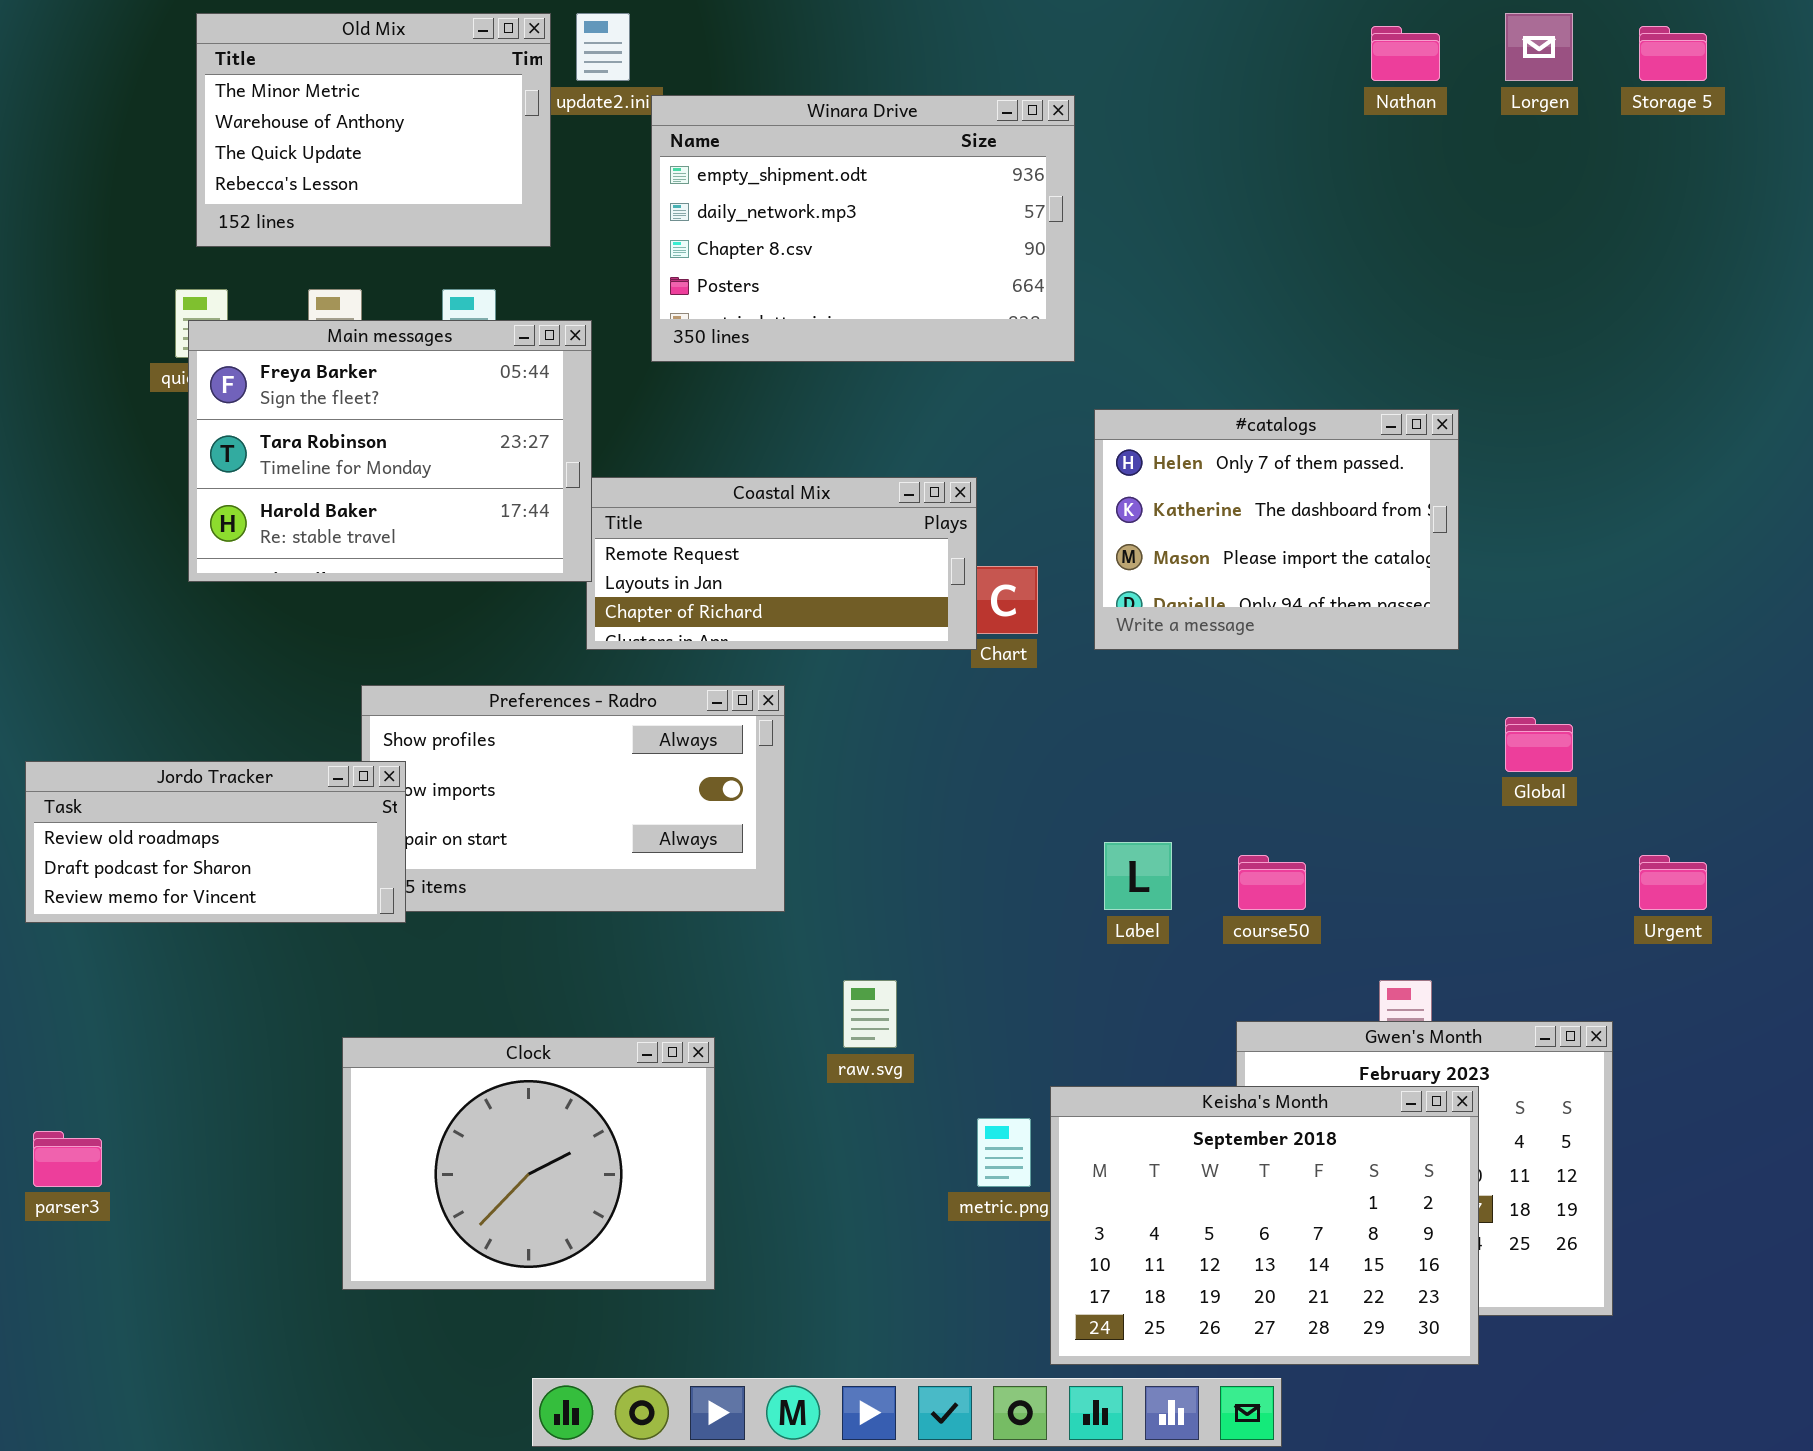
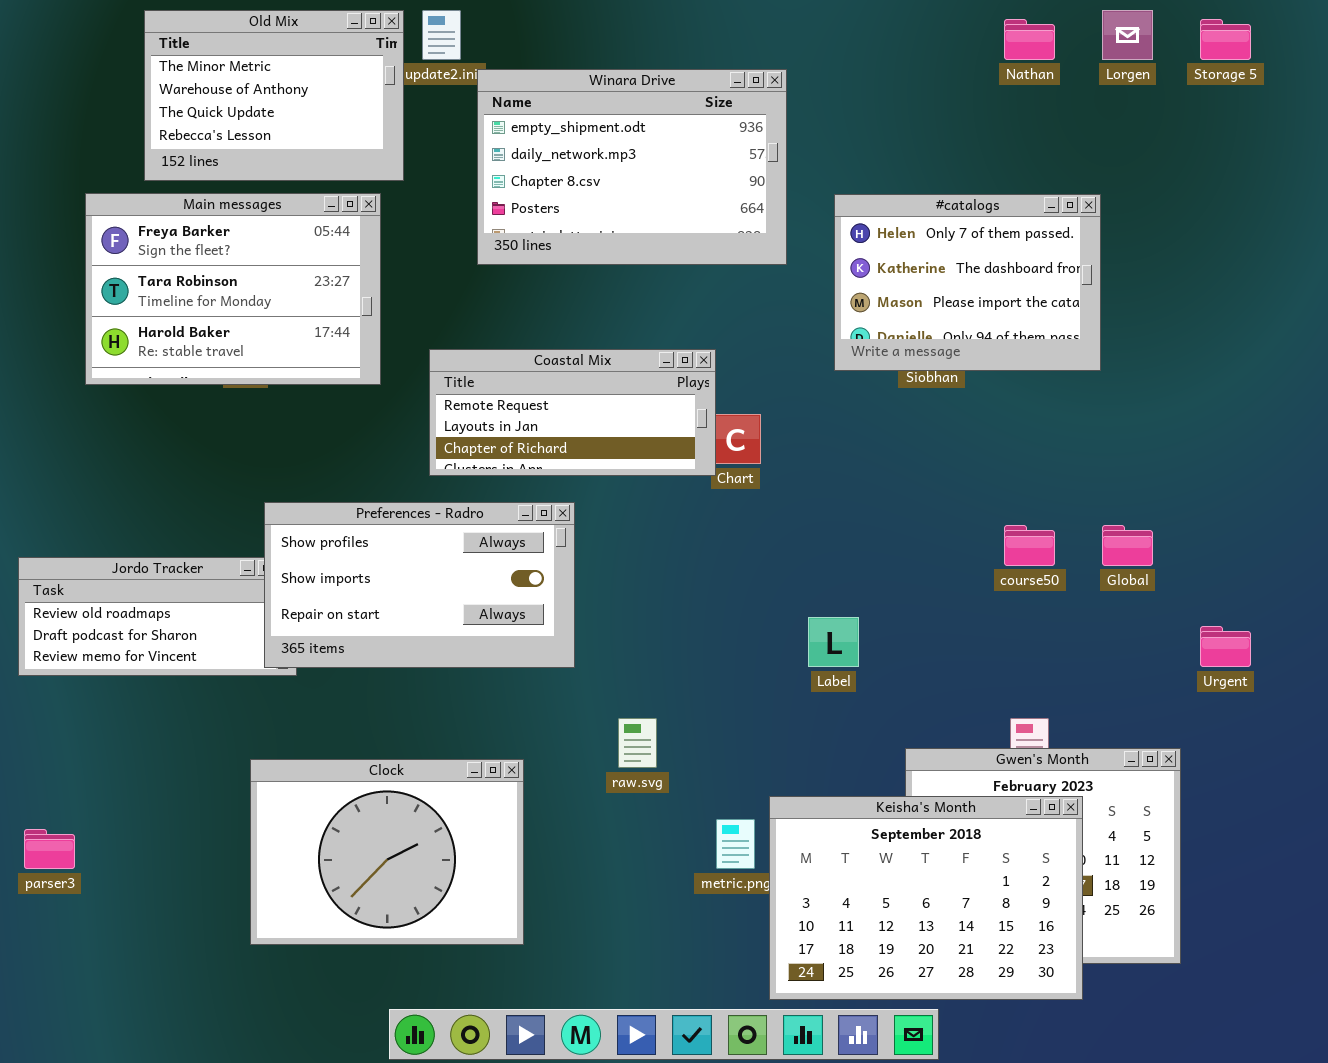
Main messages: [188,320,592,582] -> [85,193,381,385], moved
#catalogs: [1094,409,1459,650] -> [834,194,1101,371], moved
Preferences - Radro: [361,685,785,912] -> [264,502,575,668], raised
course50: [1238,855,1306,910] -> [1004,525,1055,566], moved

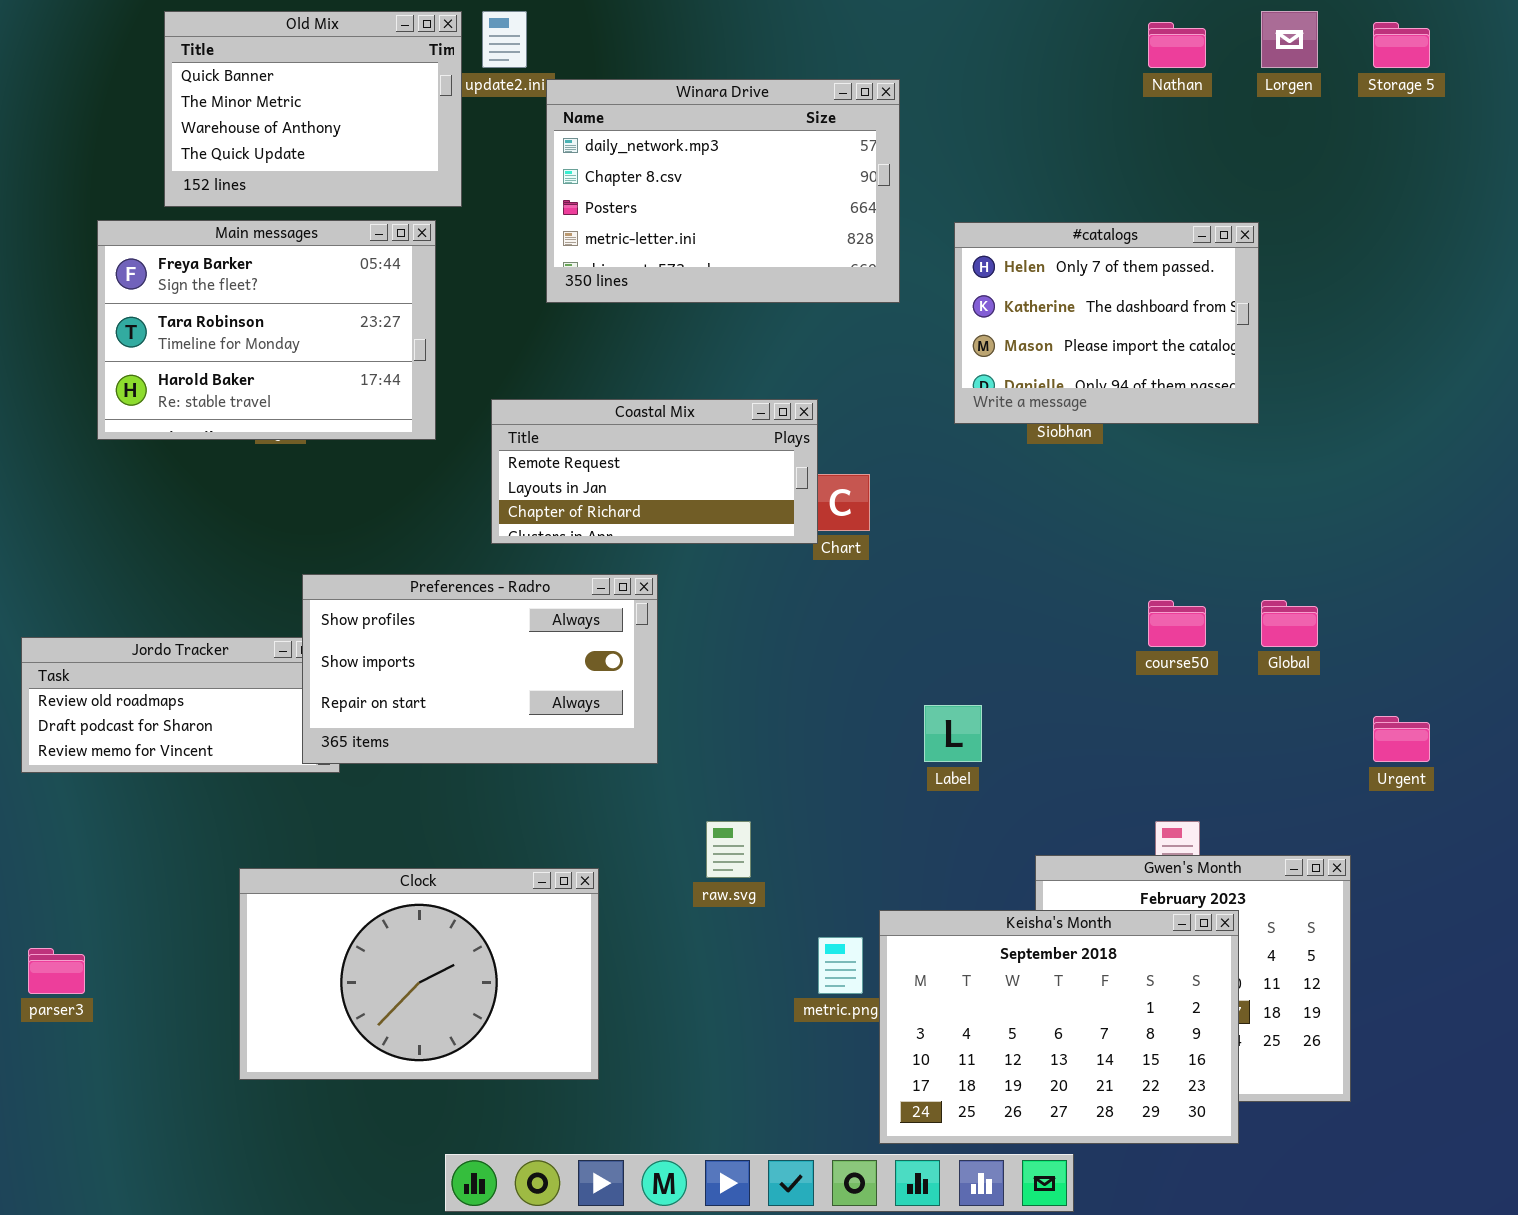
Old Mix: [144,10,404,181] -> [164,11,462,207], scrolled up 1 row
Winara Drive: [477,69,787,265] -> [546,79,900,303], scrolled down 1 row
Clock: [250,759,524,945] -> [239,868,599,1080], resized

